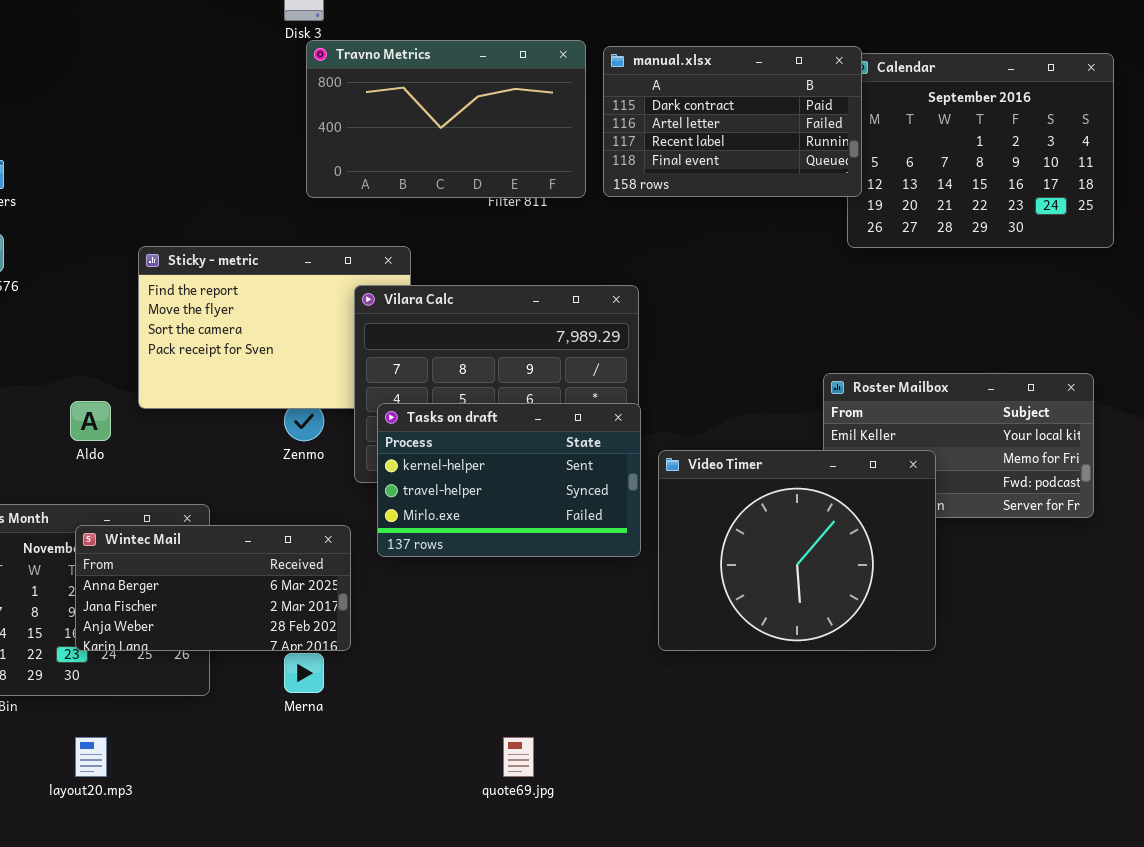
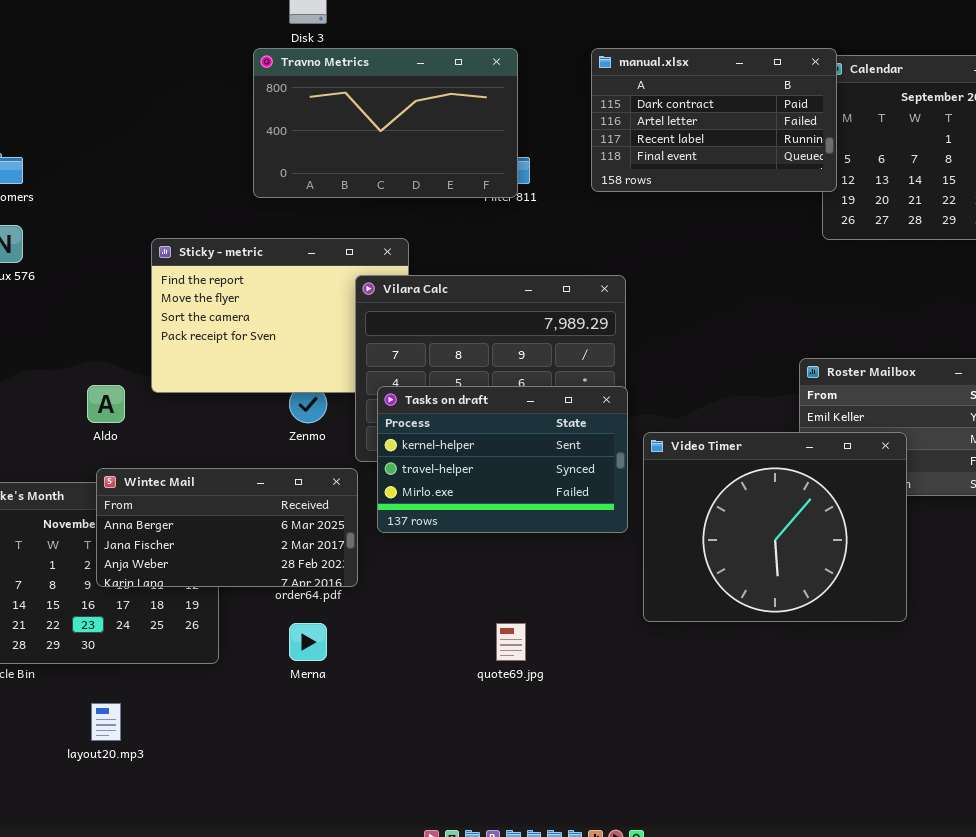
Travno Metrics: [306,40,586,198] -> [253,48,518,198], moved
Wintec Mail: [75,525,351,651] -> [96,468,358,587], moved
quote69.jpg: [503,737,534,777] -> [496,623,526,661], moved

